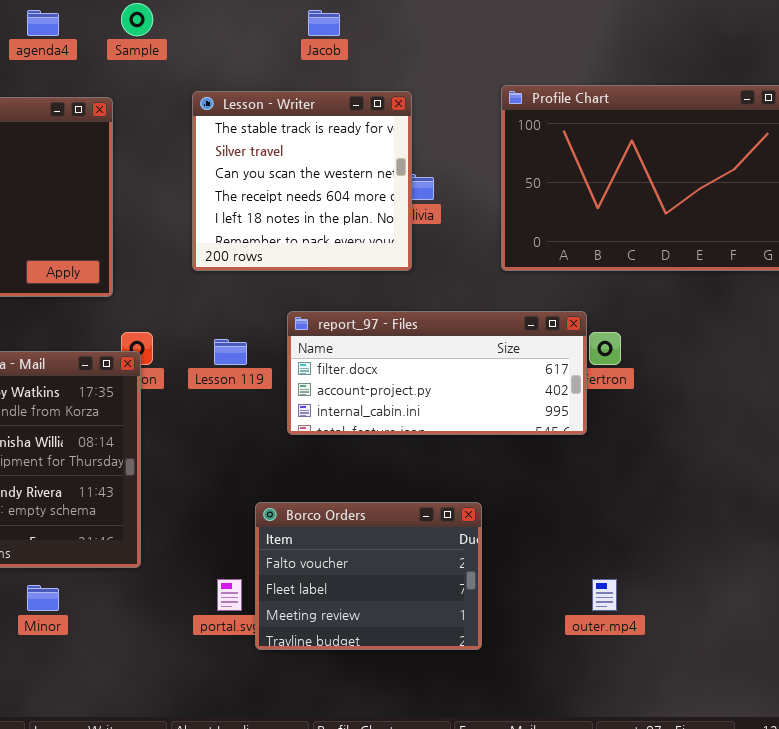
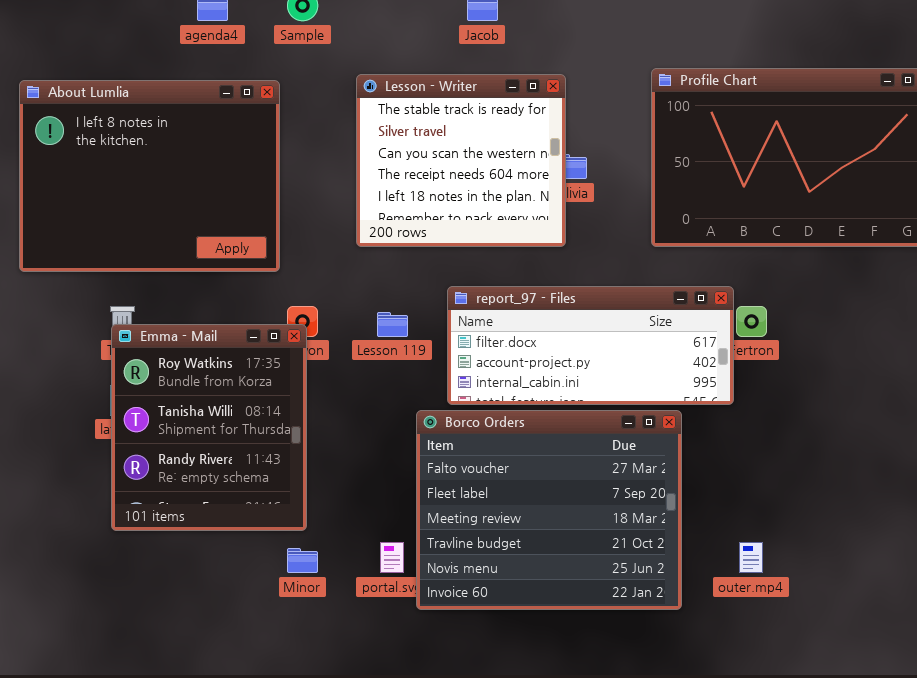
Borco Orders: [255,502,482,650] -> [416,410,682,610], resized
Minor: [27,585,59,611] -> [287,548,318,573], moved

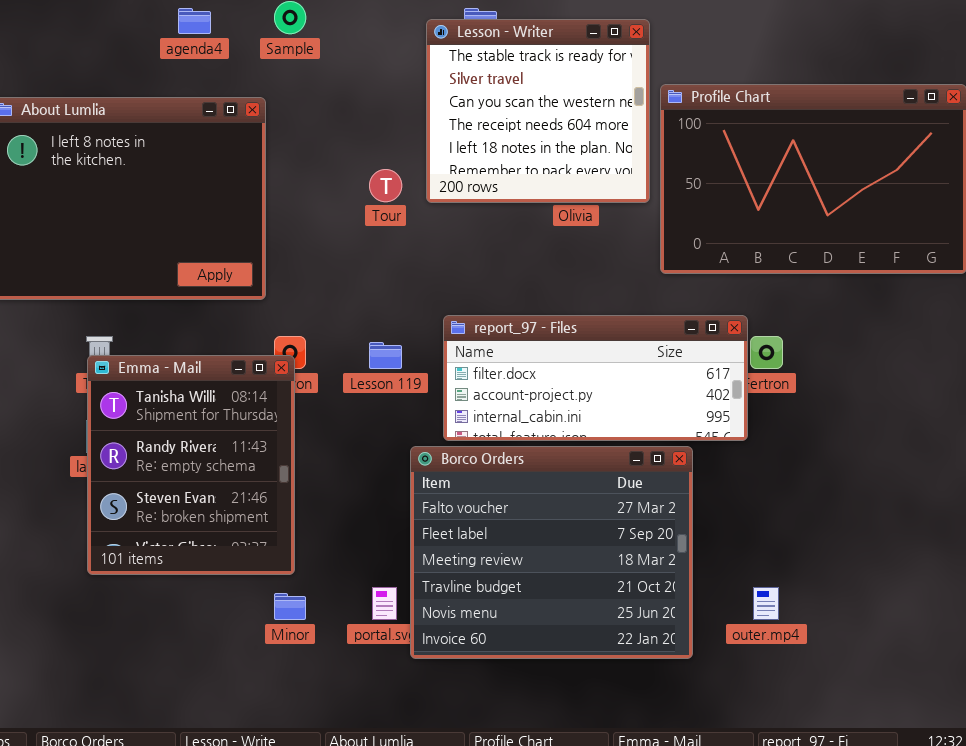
Lesson - Writer: [356,74,566,247] -> [426,19,650,203], moved
Emma - Mail: [111,324,307,531] -> [87,355,295,575], scrolled down 1 row

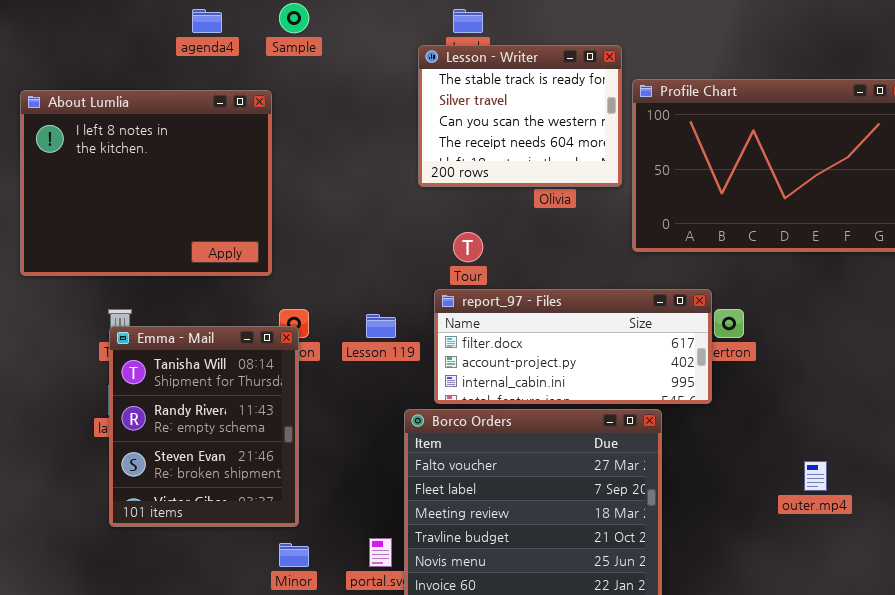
Lesson - Writer: [426,19,650,203] -> [418,45,622,187], resized
Tour: [369,169,402,202] -> [453,232,483,262], moved
outer.mp4: [753,587,779,620] -> [804,461,827,491], moved

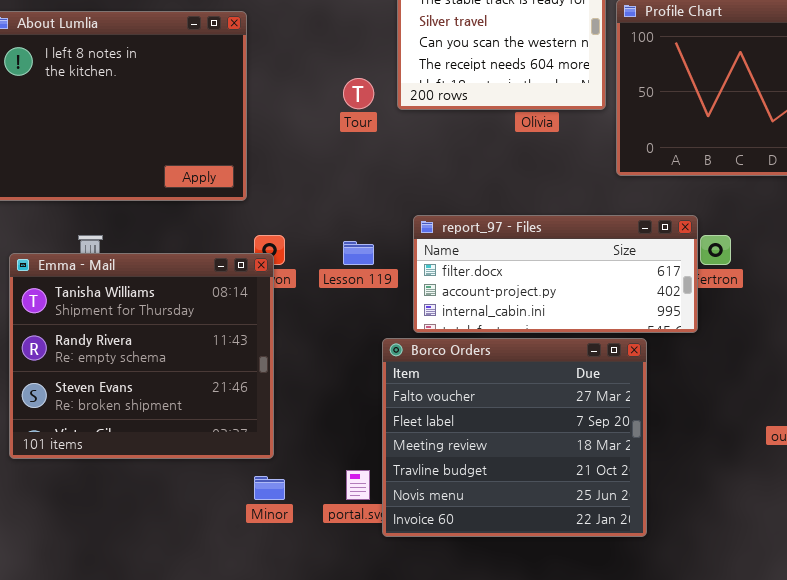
Tour: [453,232,483,262] -> [343,78,374,109], moved
Emma - Mail: [109,326,299,527] -> [9,253,274,459], resized

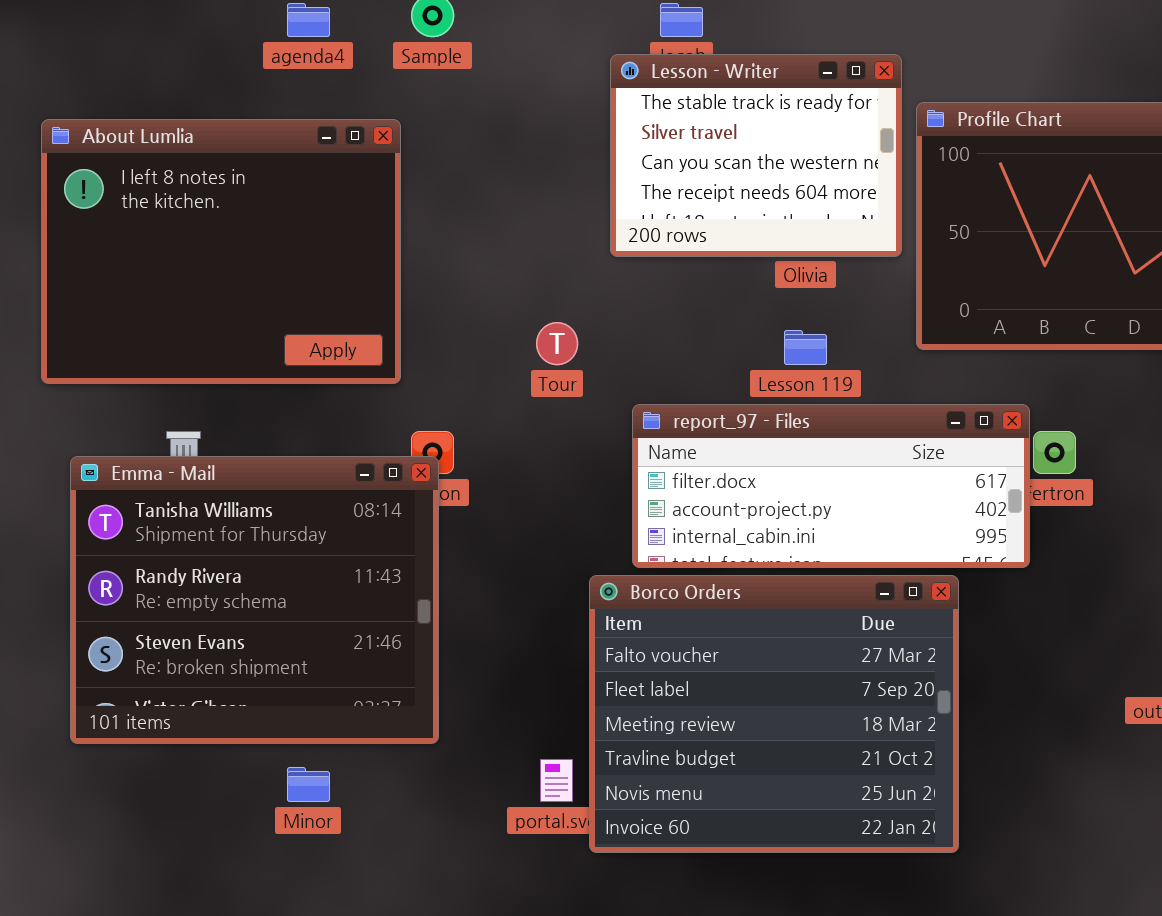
Tour: [343,78,374,109] -> [536,322,578,365], moved
Lesson 119: [343,241,374,265] -> [784,330,827,365], moved
Minor: [254,476,285,500] -> [287,767,330,802], moved

